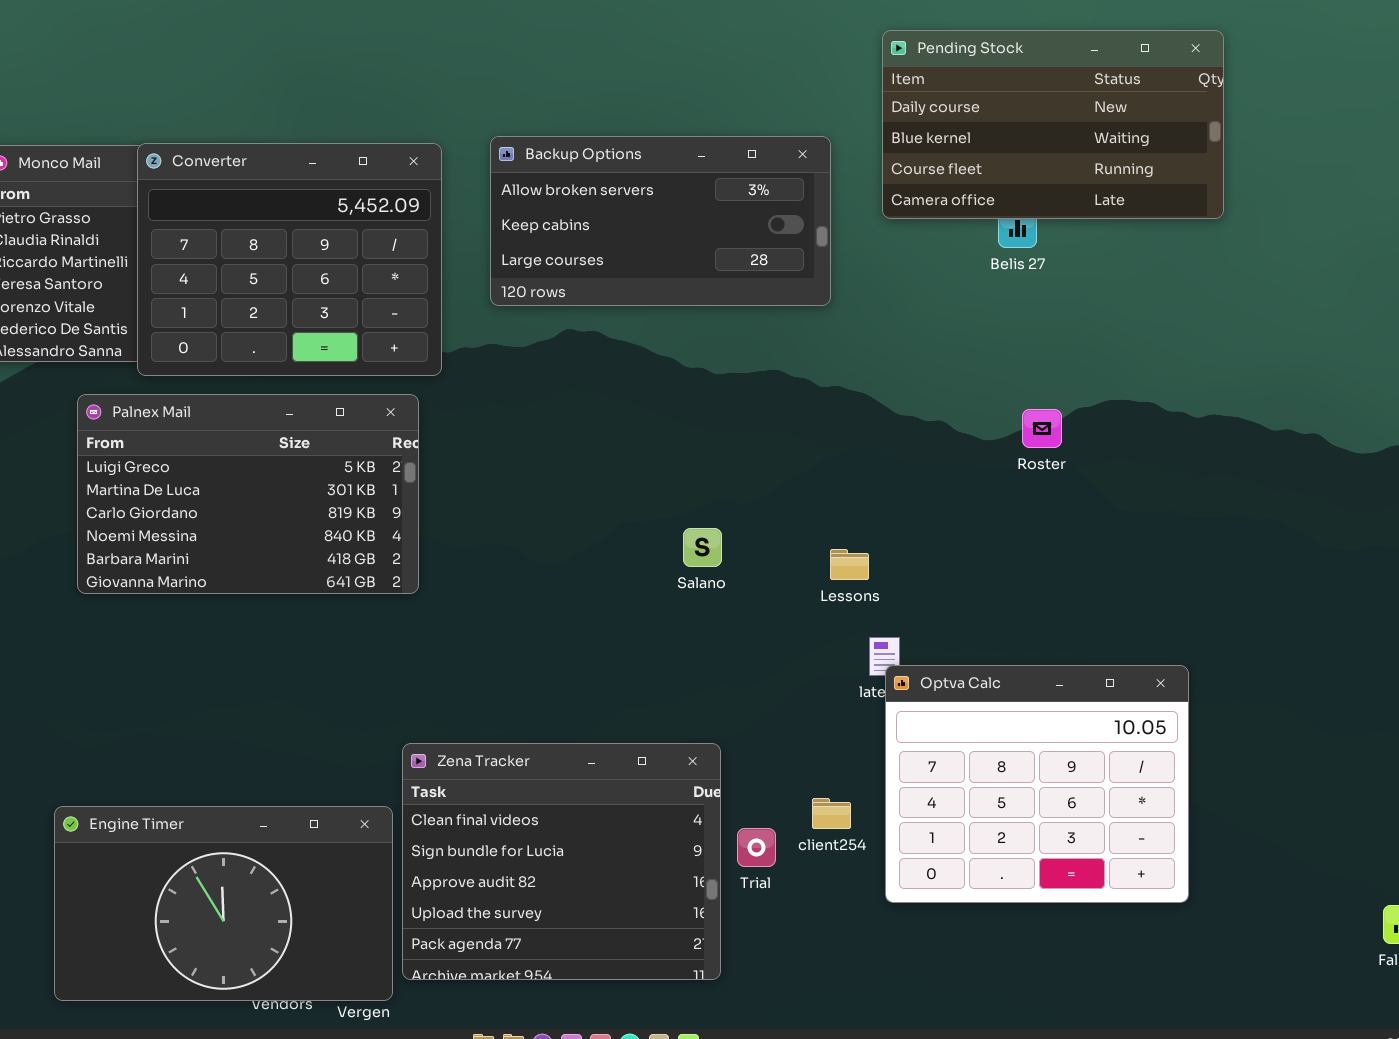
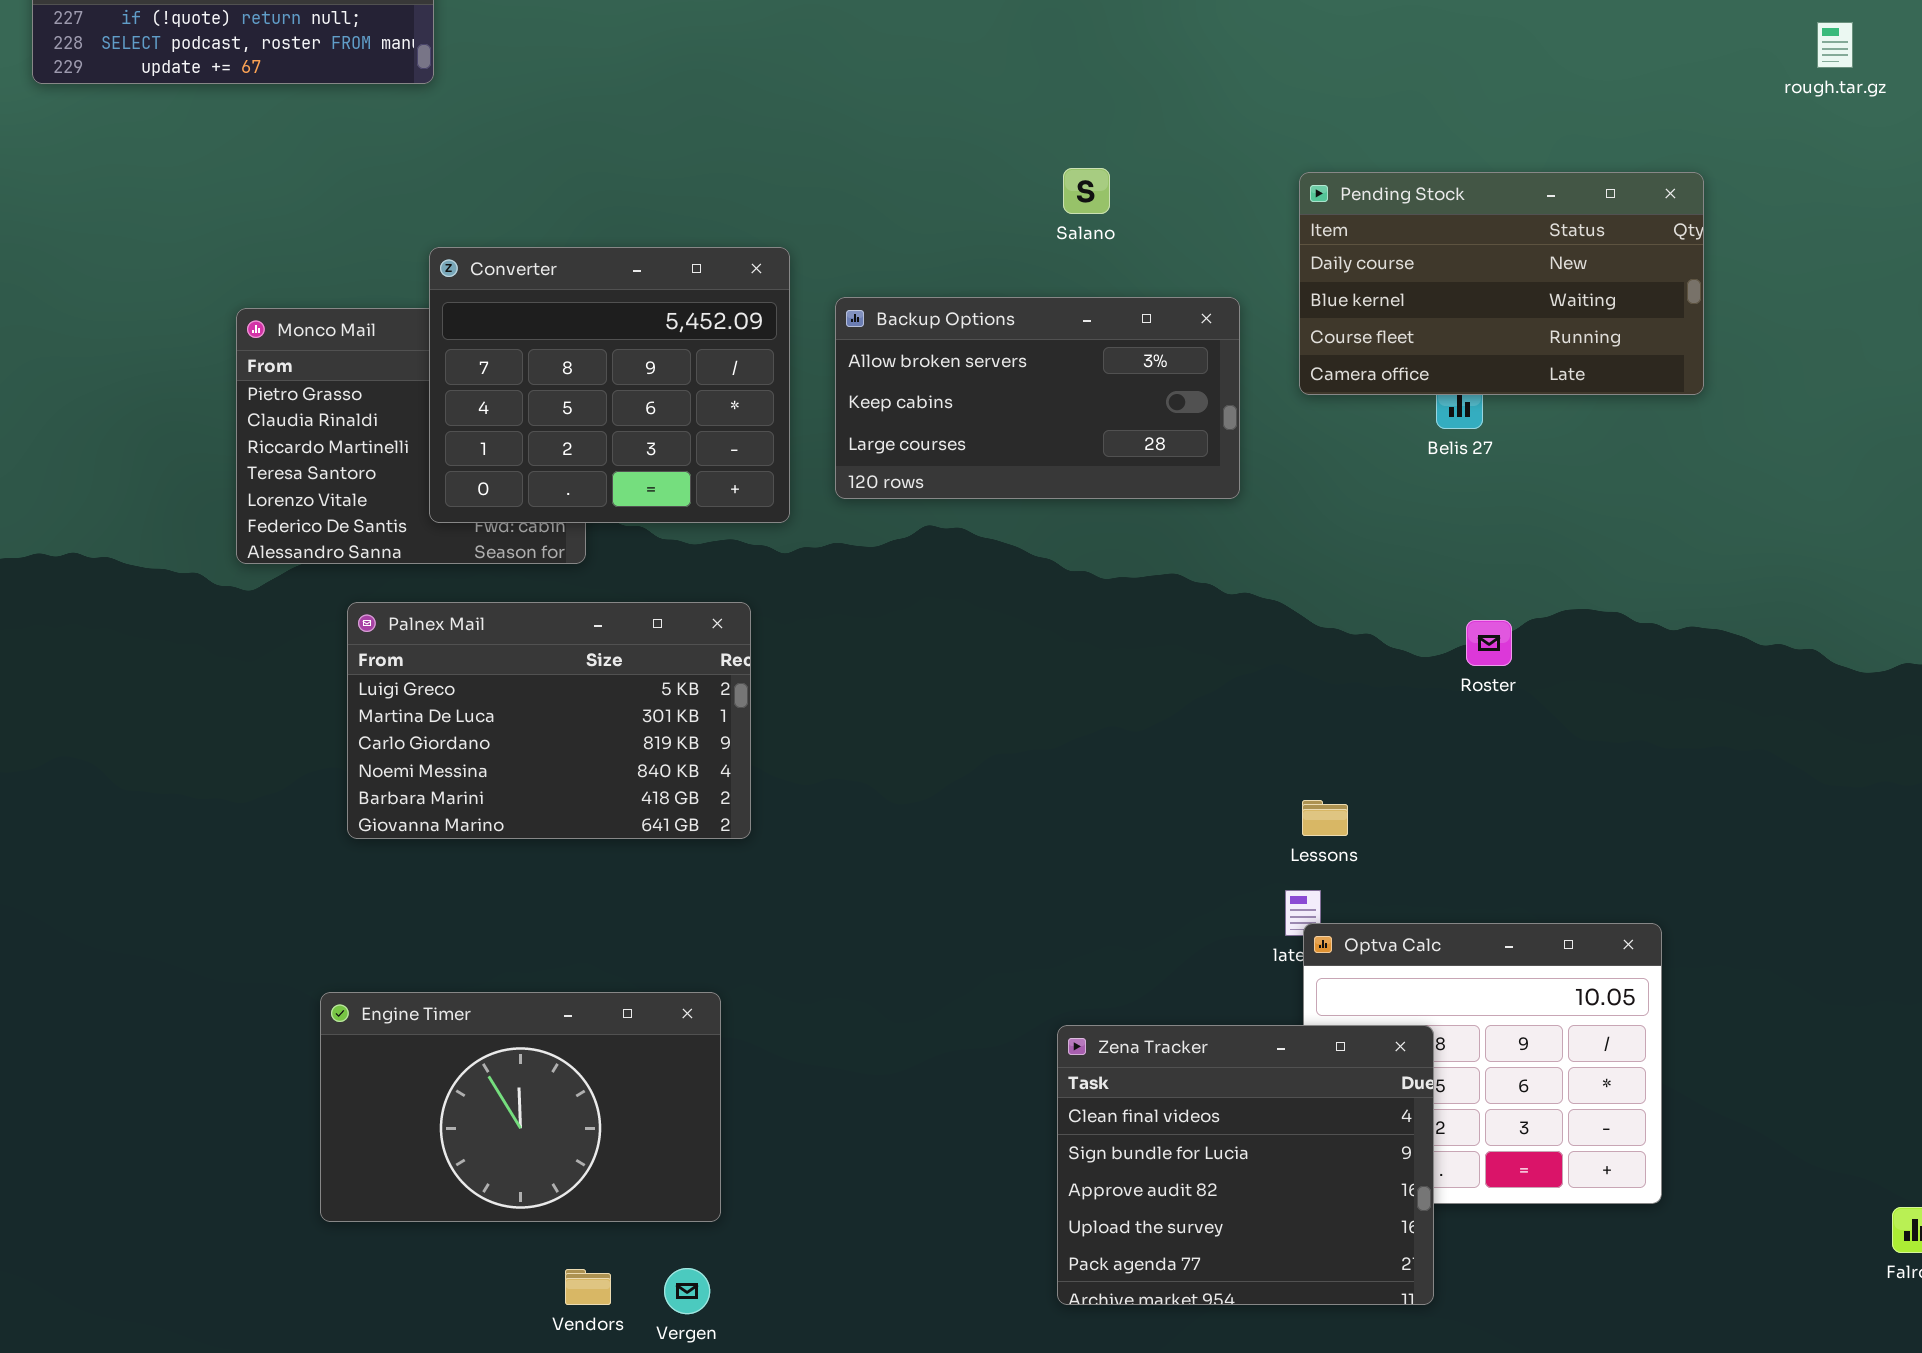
Converter: [137,143,442,376] -> [429,247,790,523], moved
Salano: [683,528,722,567] -> [1063,168,1110,214], moved
Lessons: [830,549,869,580] -> [1302,800,1348,836], moved
Zena Tracker: [402,743,721,980] -> [1057,1025,1434,1305], moved
Engine Timer: [54,806,393,1001] -> [320,992,721,1222], moved

